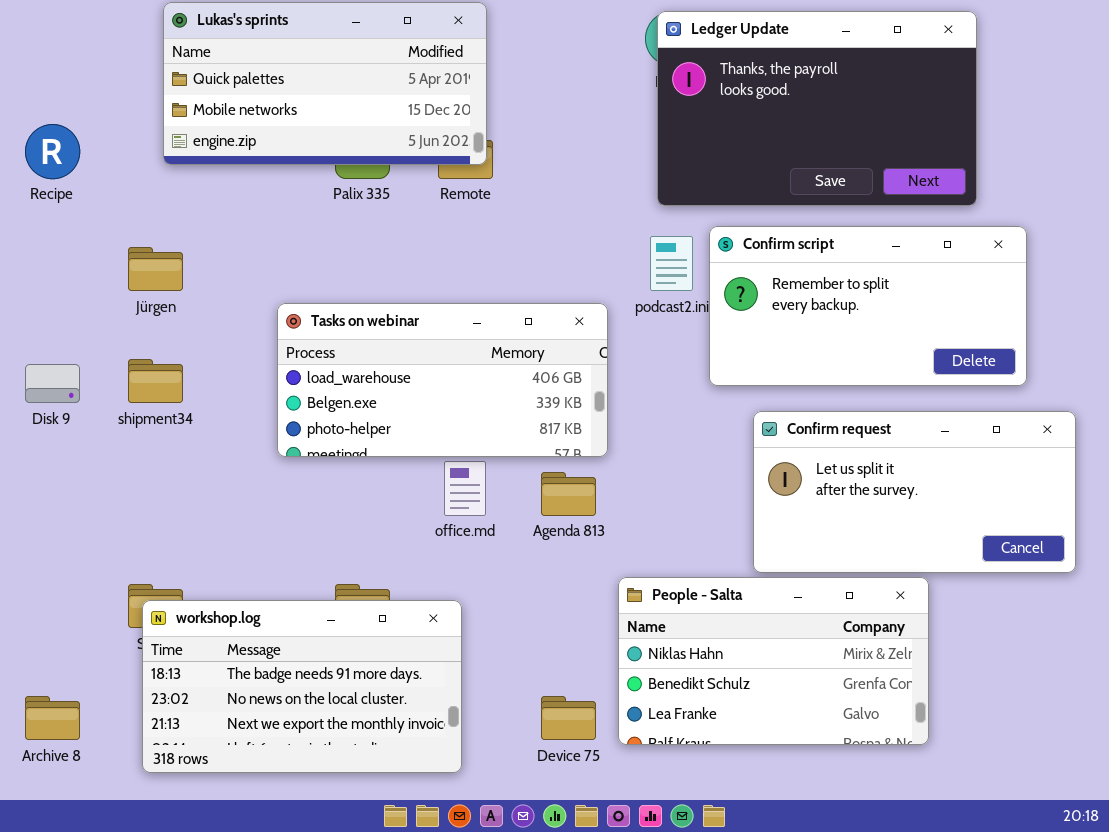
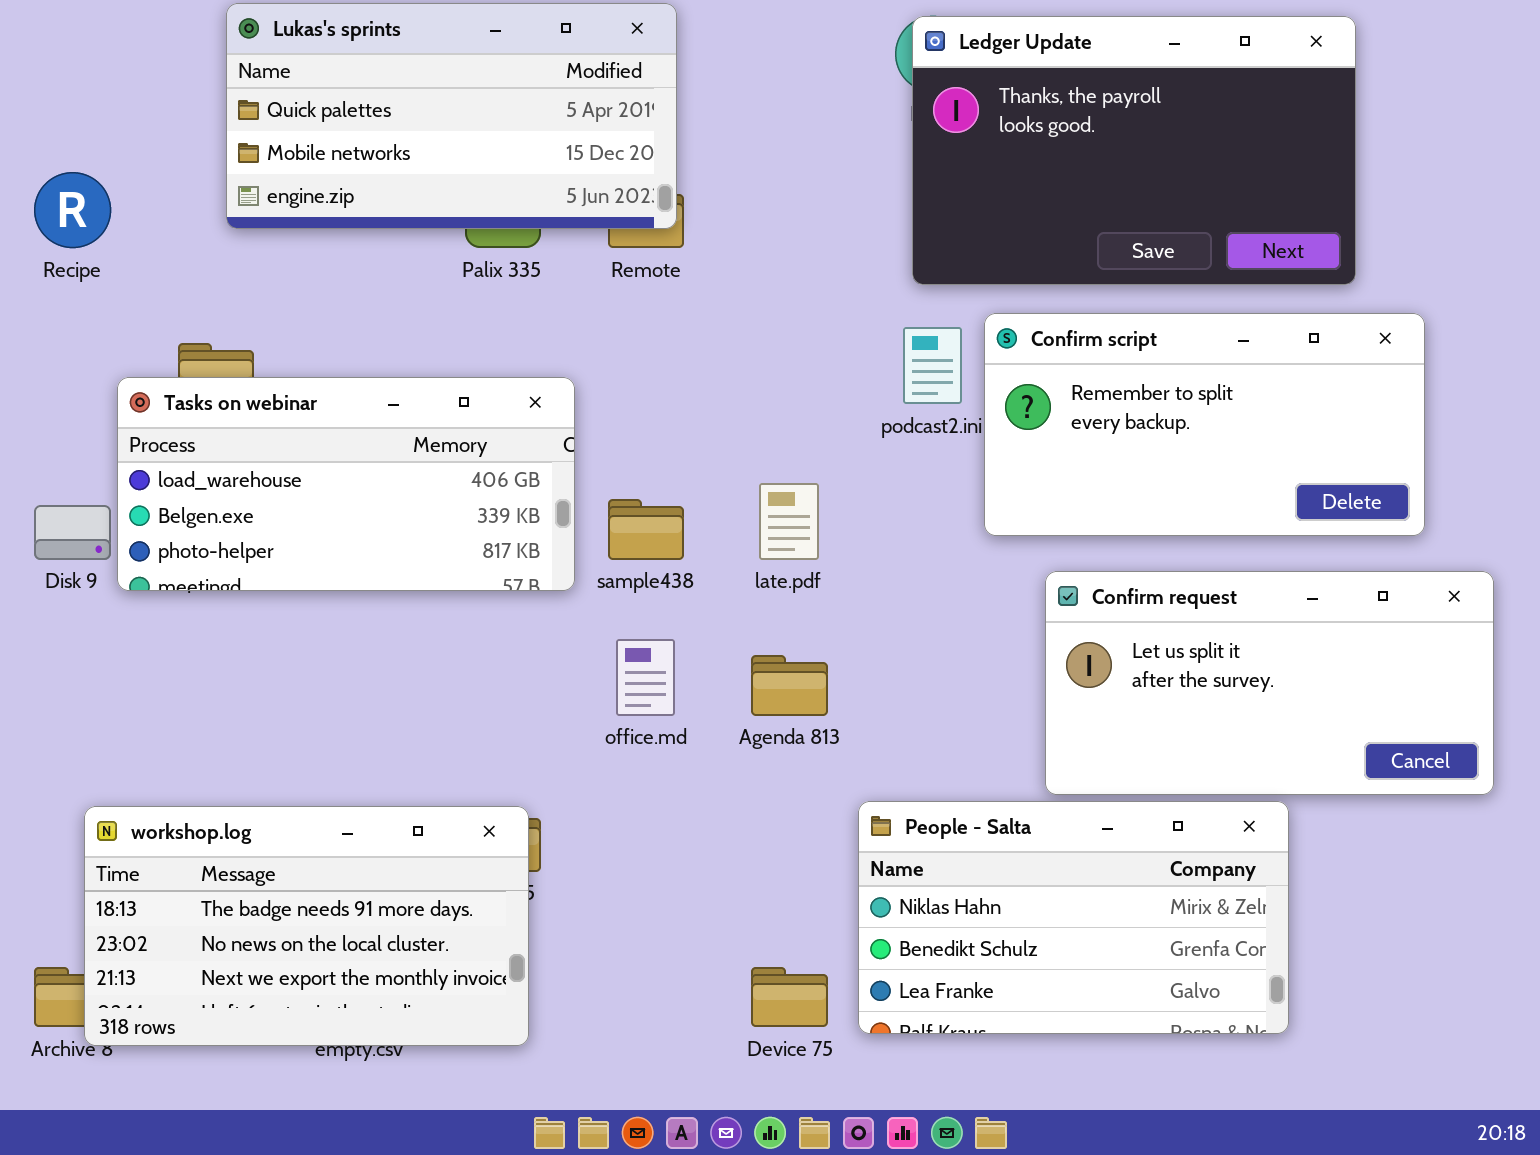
Tasks on webinar: [277,303,608,457] -> [117,377,575,591], moved
workshop.log: [142,600,462,773] -> [84,806,529,1046], moved

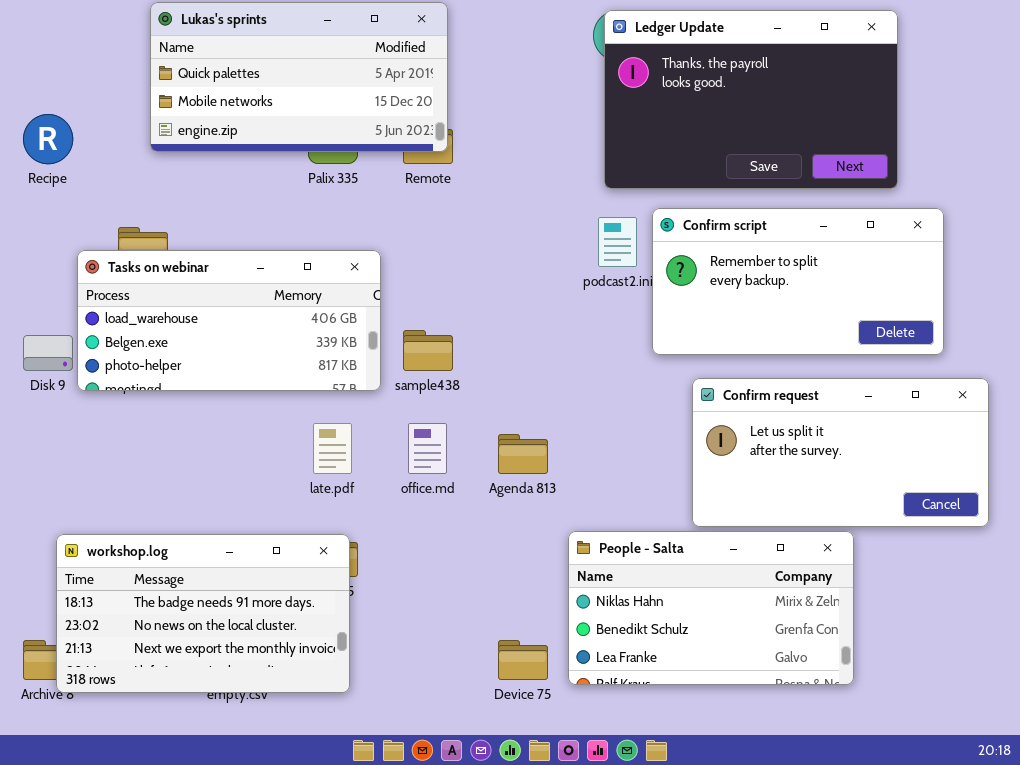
late.pdf: [759,483,819,560] -> [313,423,352,474], moved

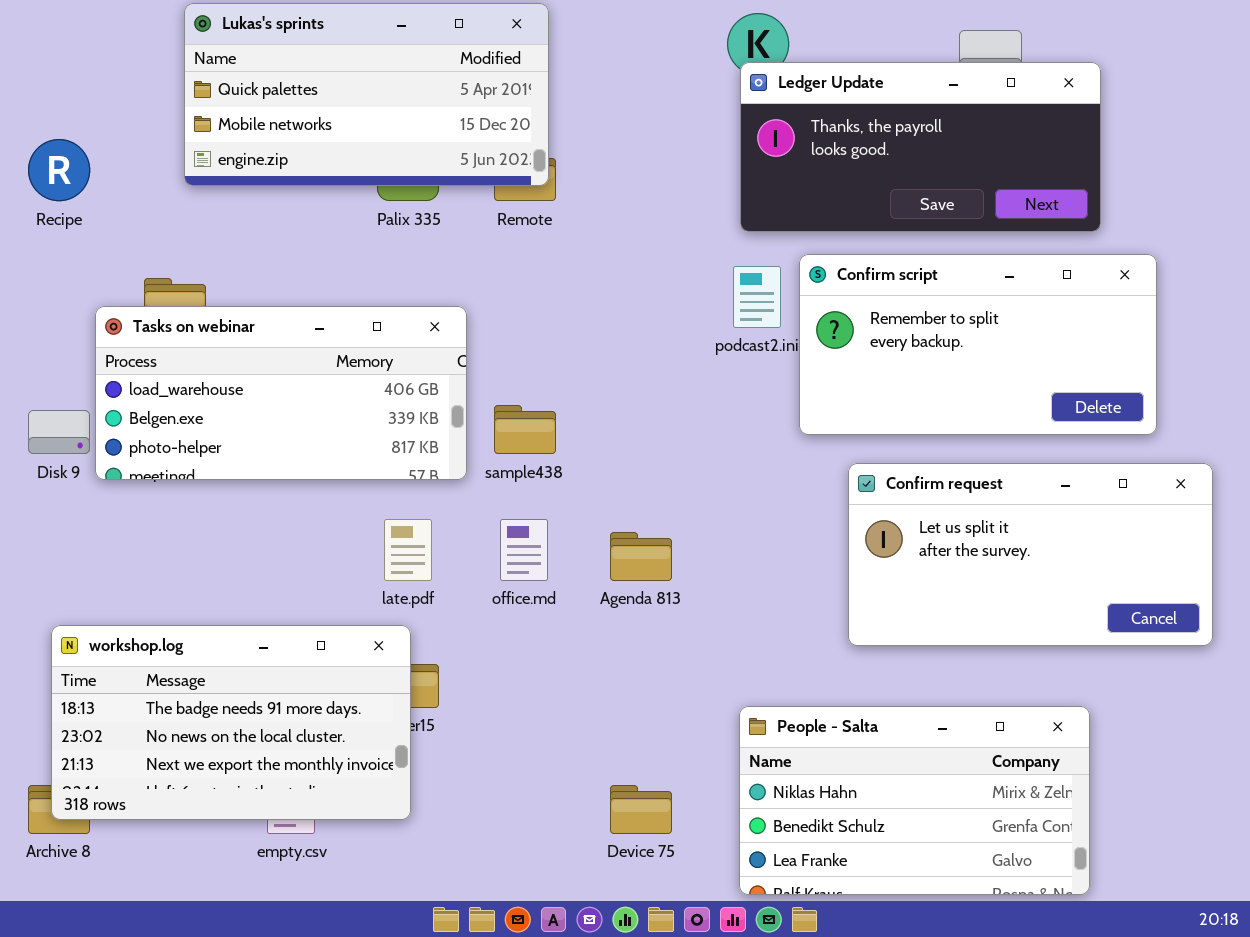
Ledger Update: [604,10,898,189] -> [740,62,1101,232], resized
People - Salta: [568,531,854,685] -> [739,706,1090,895], moved
workshop.log: [56,534,350,693] -> [51,625,411,820], moved

